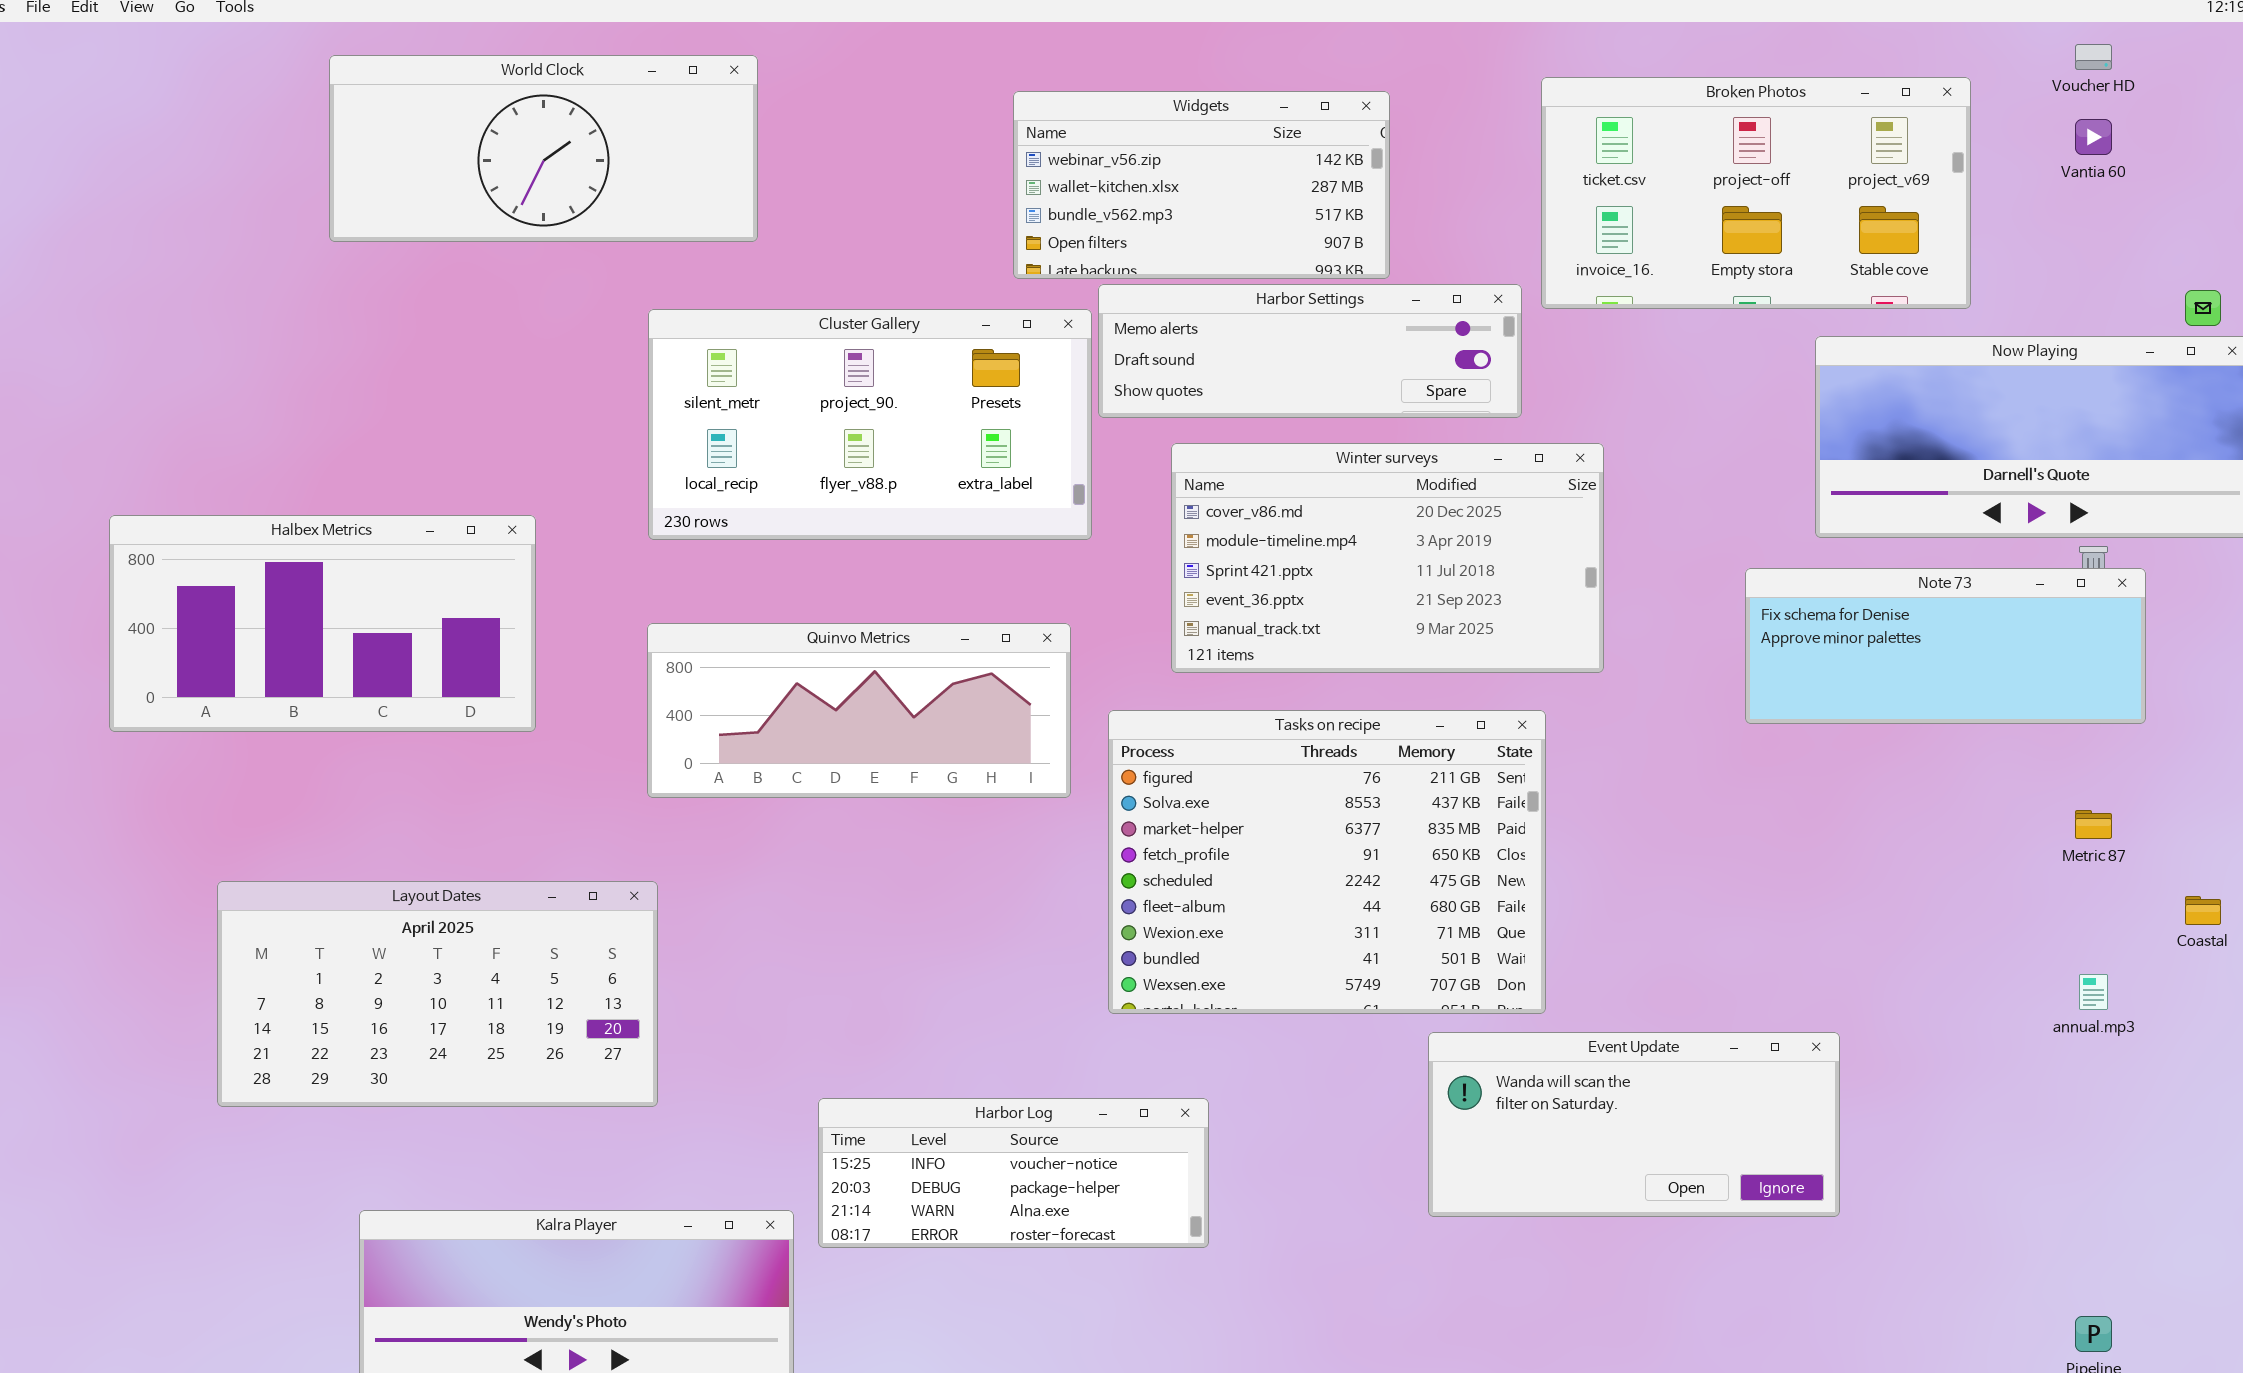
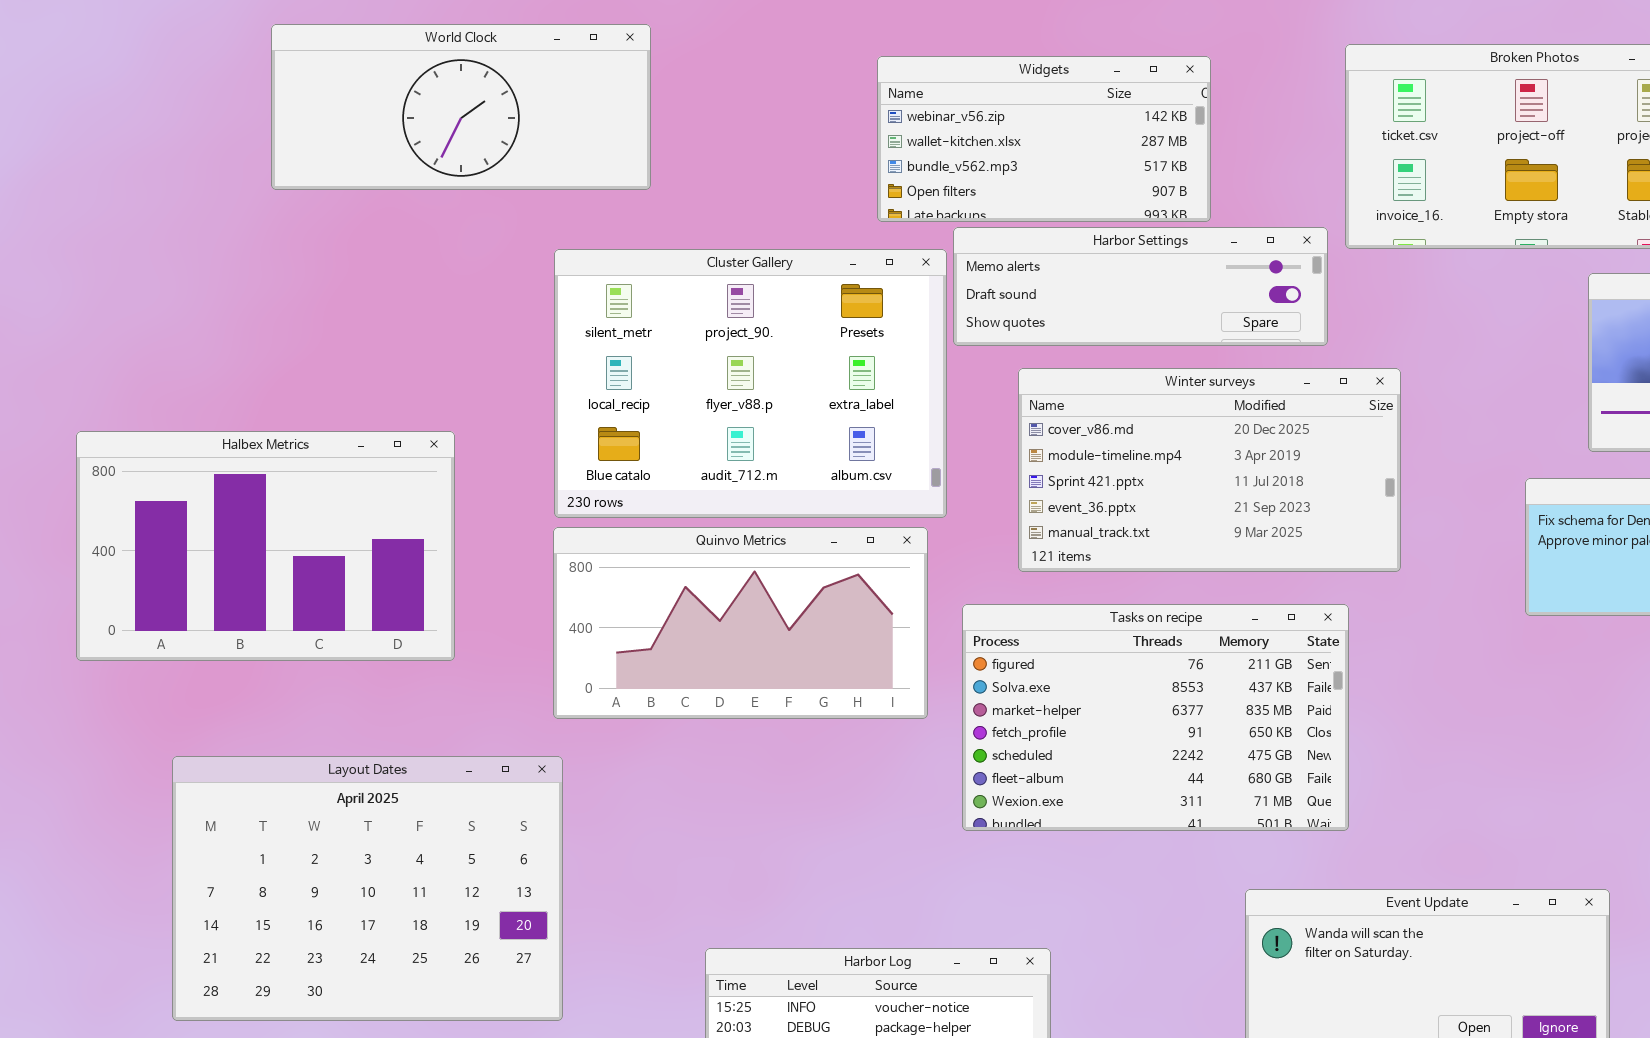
Cluster Gallery: [648,309,1092,540] -> [554,249,947,518], resized
Halbex Metrics: [109,515,536,732] -> [76,431,455,661], resized
Quinvo Metrics: [647,623,1071,798] -> [553,527,928,719], resized
Tasks on recipe: [1108,710,1546,1014] -> [962,604,1349,831], resized
Layout Dates: [217,881,658,1107] -> [172,756,563,1021], resized

